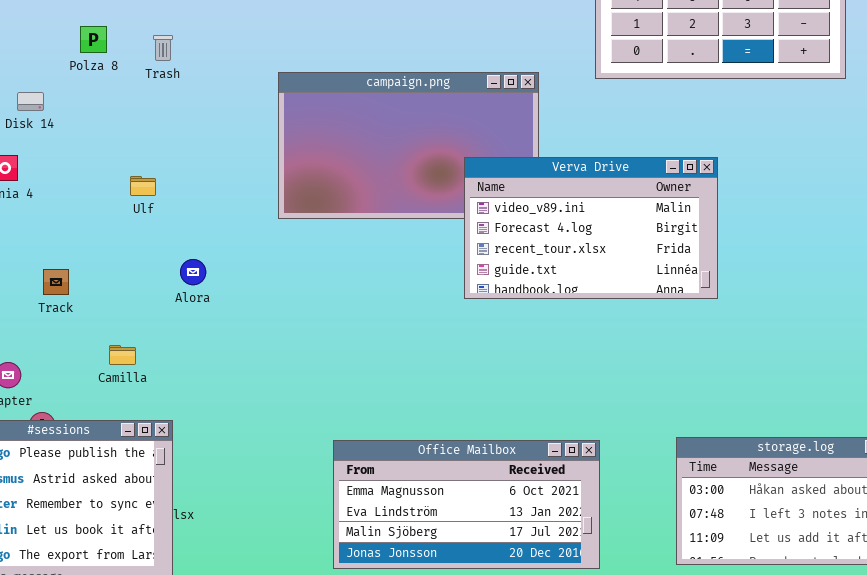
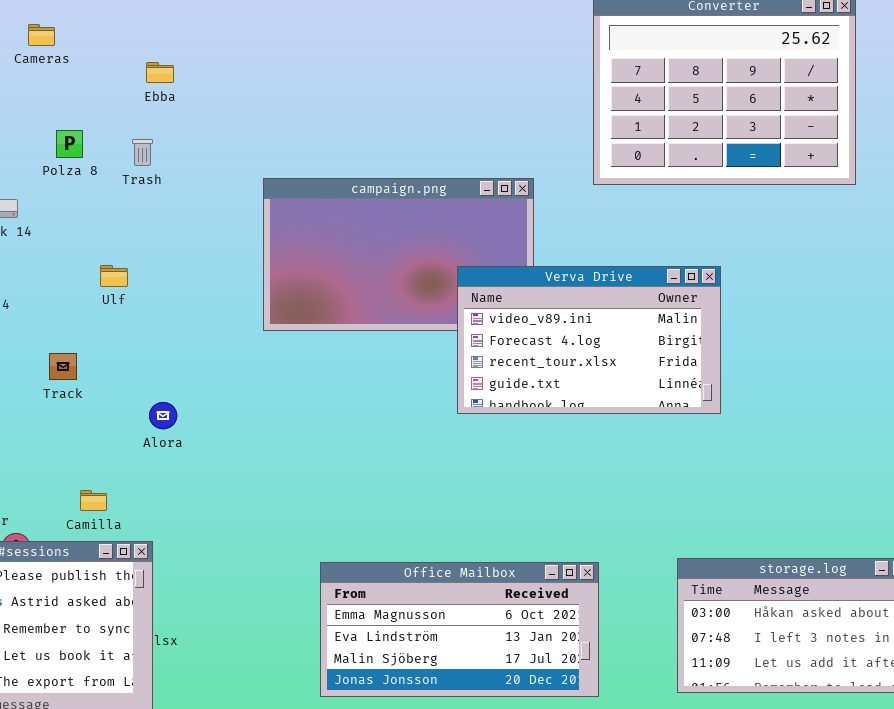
Ulf: [130,176,156,196] -> [100,265,128,287], moved
Alora: [180,259,206,285] -> [149,402,177,429], moved
Track: [43,269,69,295] -> [49,353,77,380], moved
Camilla: [109,345,136,365] -> [80,490,107,511], moved

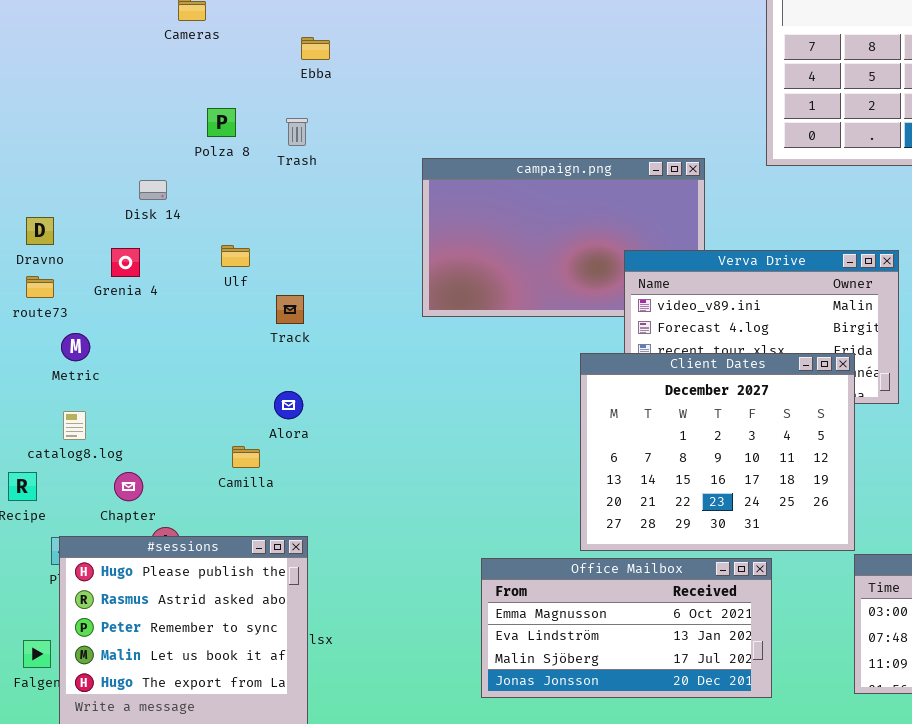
Ulf: [100,265,128,287] -> [221,245,250,267], moved
Track: [49,353,77,380] -> [276,295,304,324], moved
Client Dates: none -> [580,353,855,551], opened
Alora: [149,402,177,429] -> [274,391,303,419], moved
Camilla: [80,490,107,511] -> [232,446,260,468], moved

